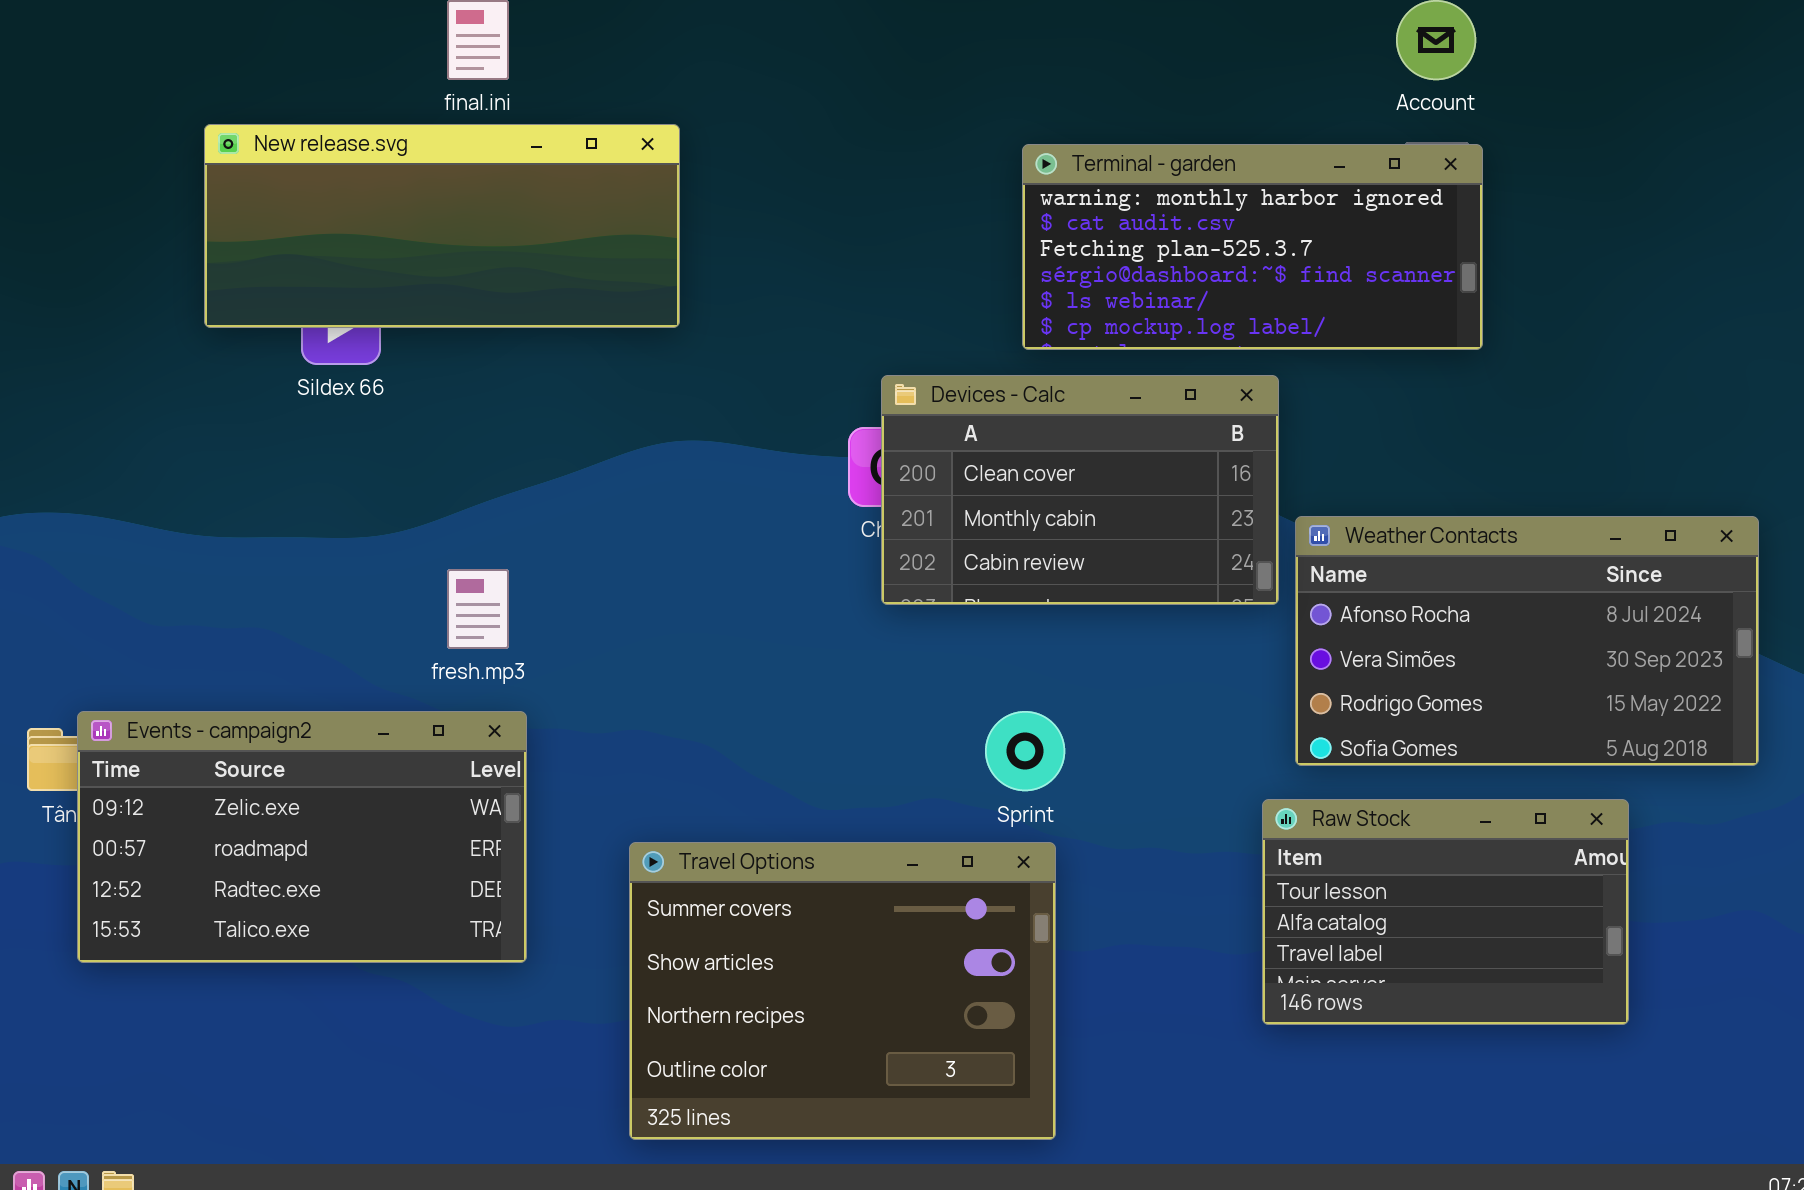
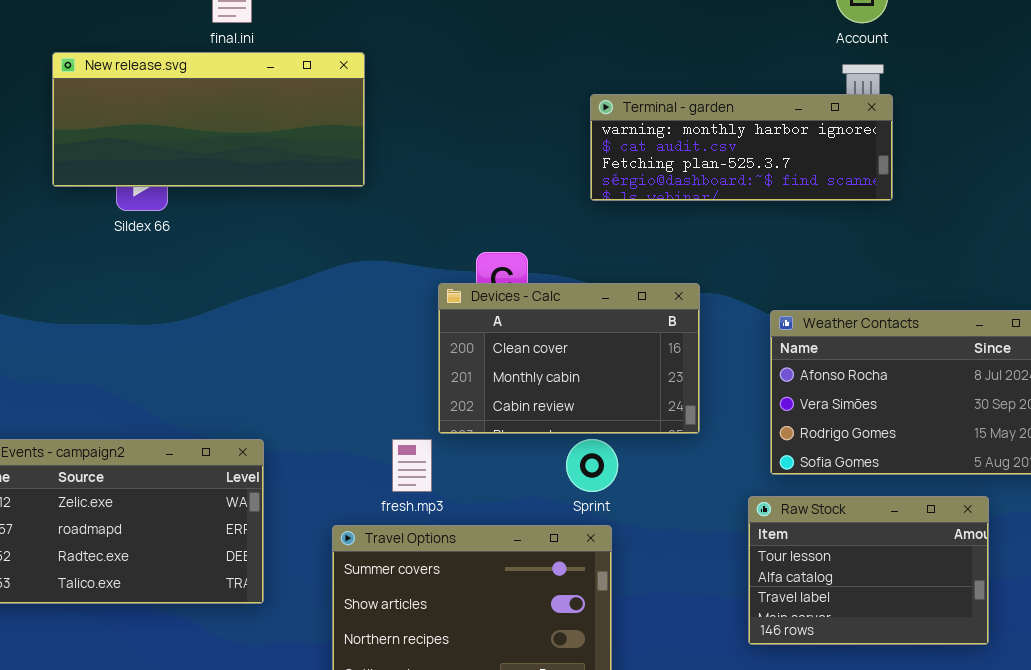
Terminal - garden: [1022,144,1483,350] -> [590,94,893,201], resized
Devices - Calc: [881,375,1279,605] -> [438,283,700,434], moved
fresh.mp3: [447,569,509,649] -> [392,439,432,492], moved

